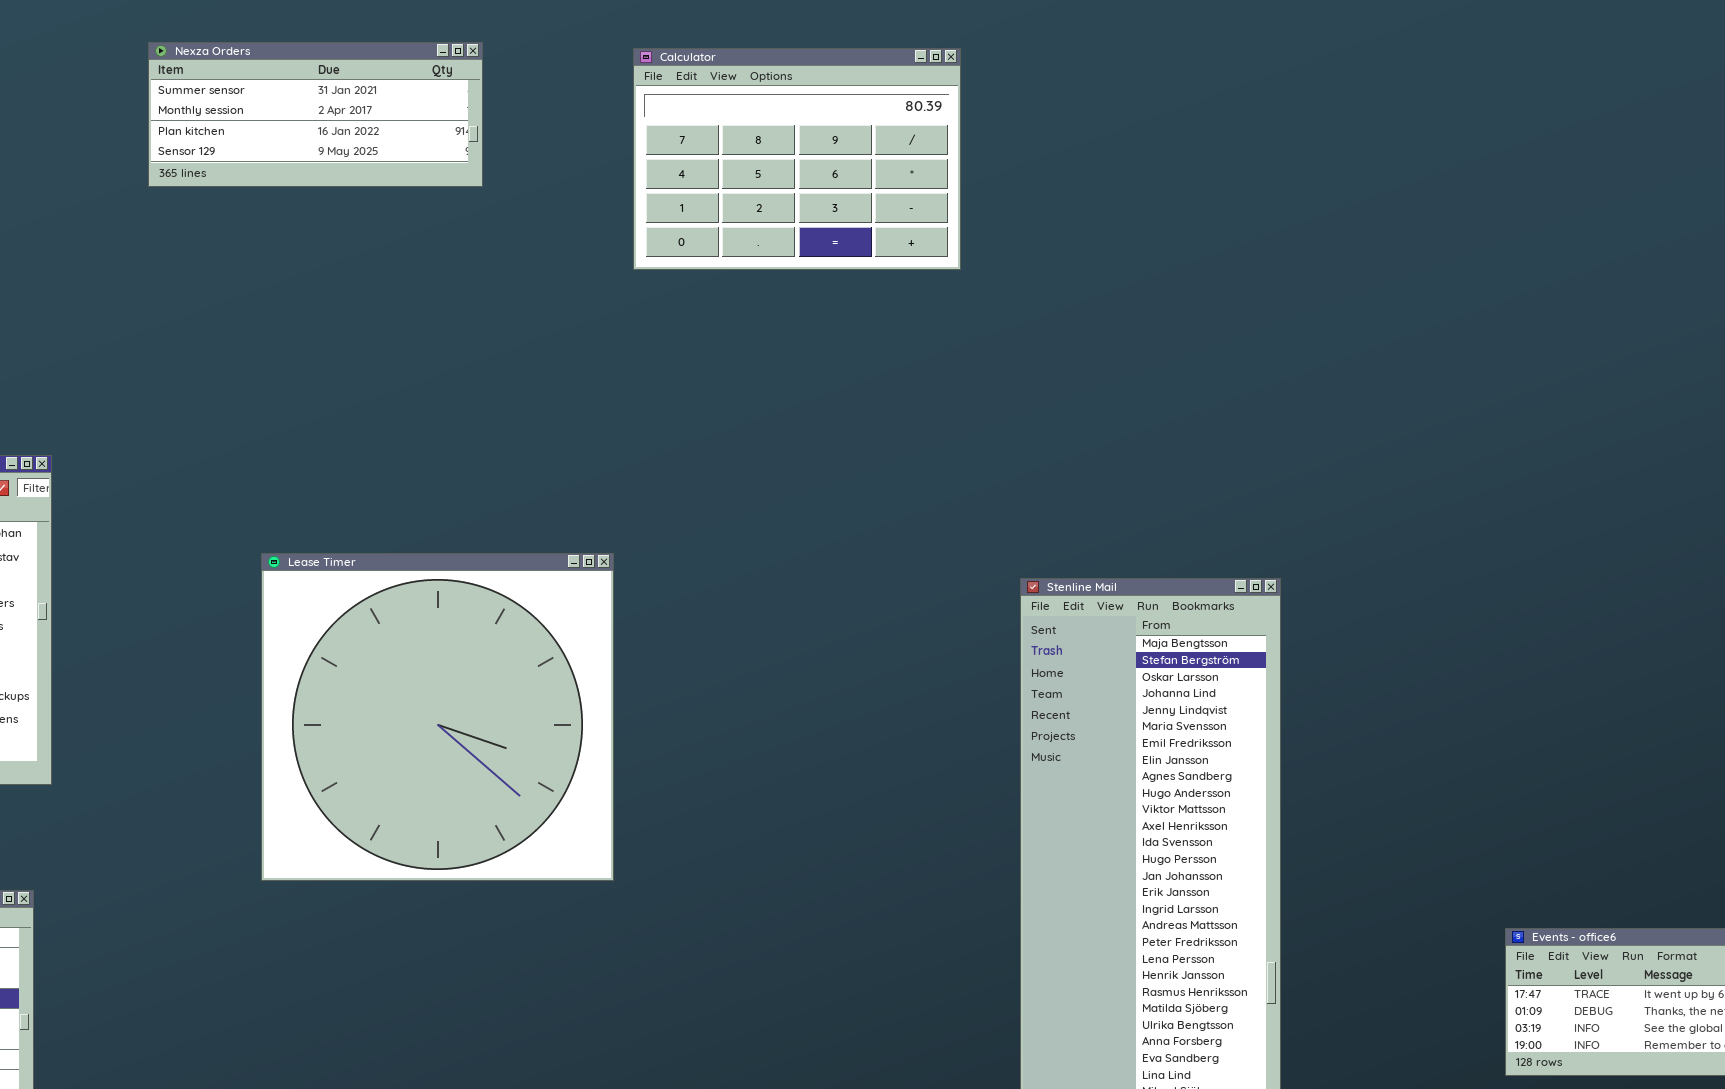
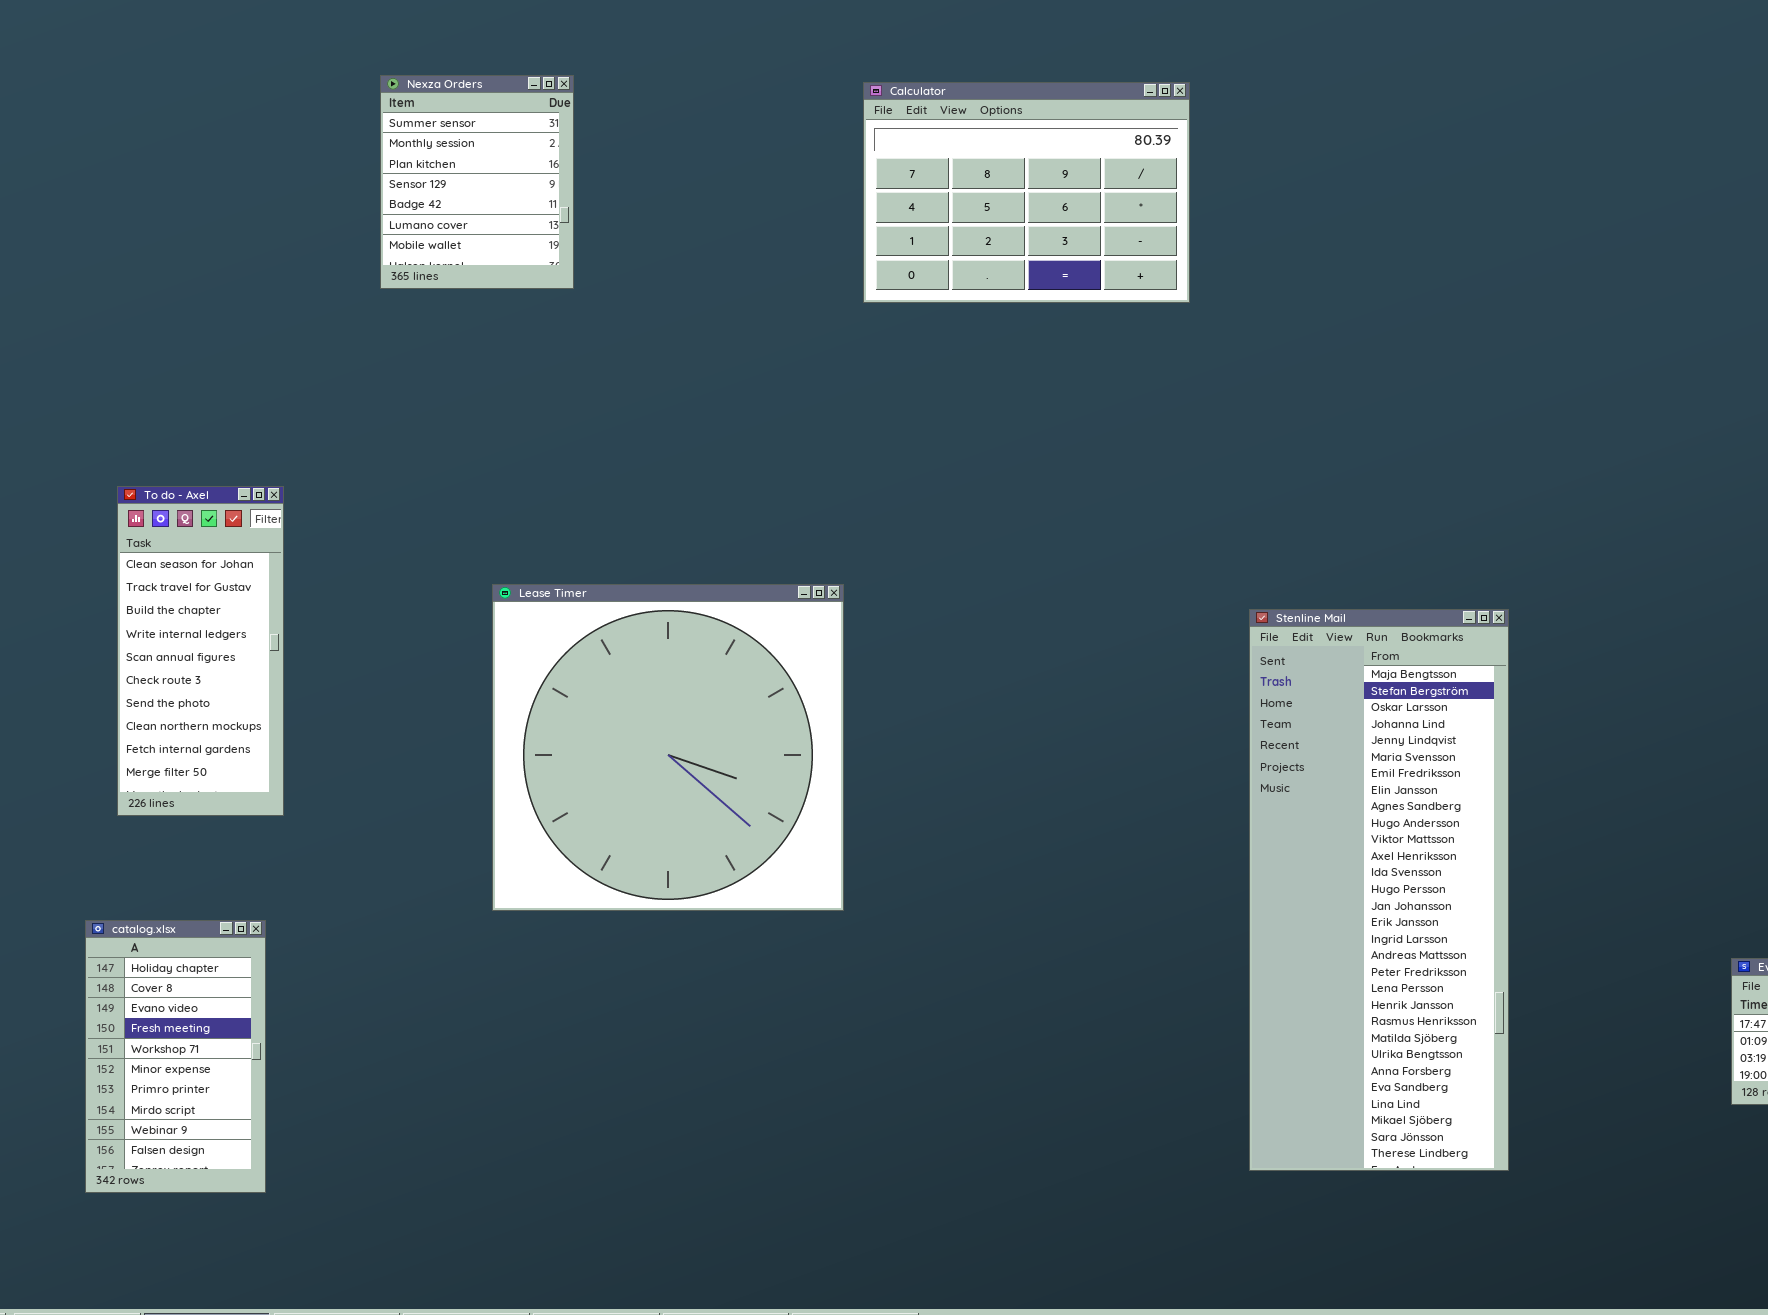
Nexza Orders: [148,42,483,187] -> [380,75,574,289], resized

